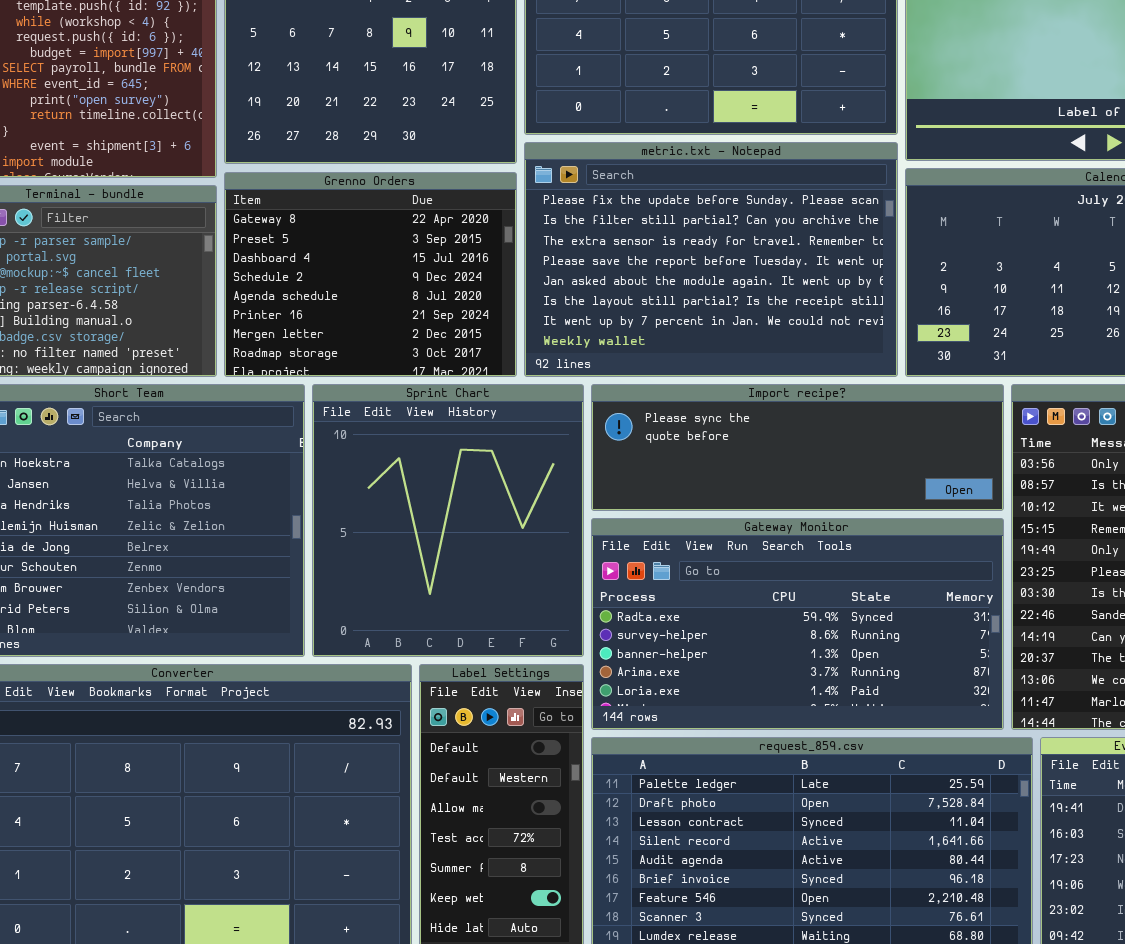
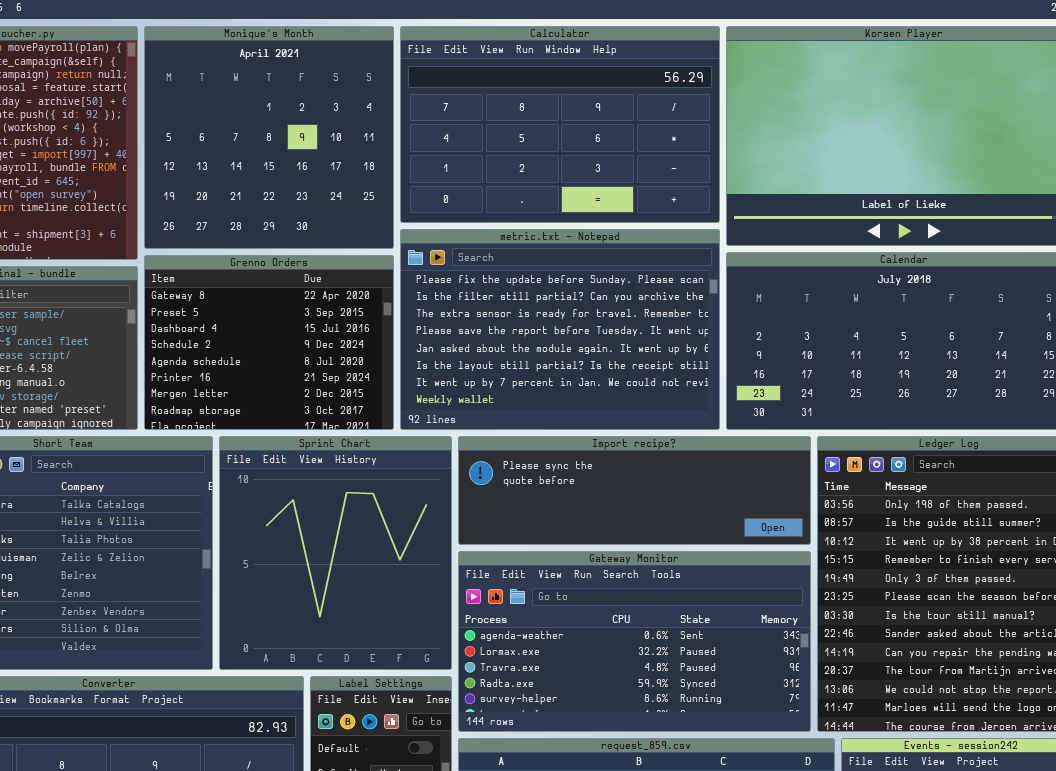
Gateway Monitor: [591,518,1004,730] -> [458,551,811,732], scrolled up 3 rows

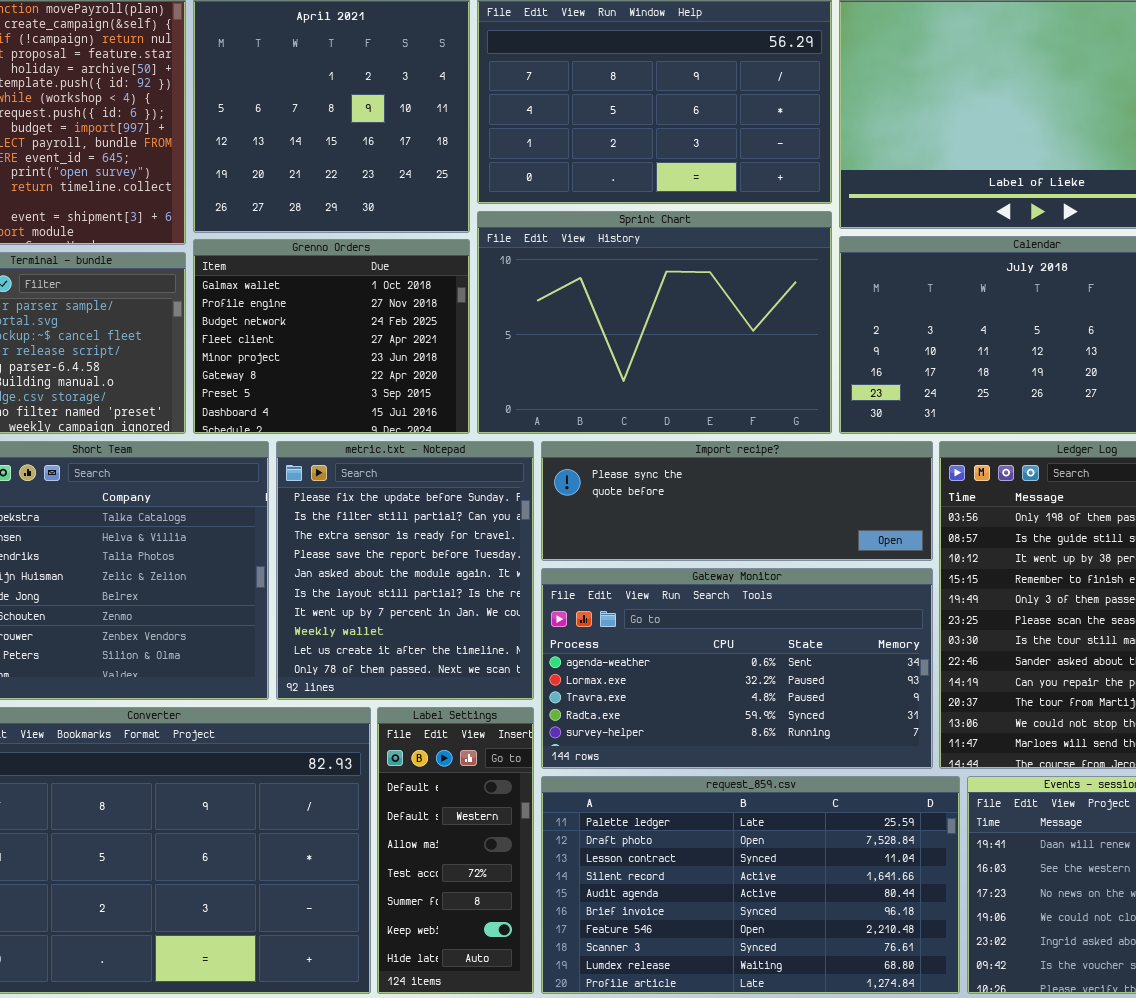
metric.txt - Notepad: [400,229,720,430] -> [276,441,534,700], moved, resized
Grenno Orders: [144,255,394,430] -> [193,239,470,434], scrolled up 5 rows
Sprint Chart: [219,436,452,670] -> [477,211,832,434], moved, resized

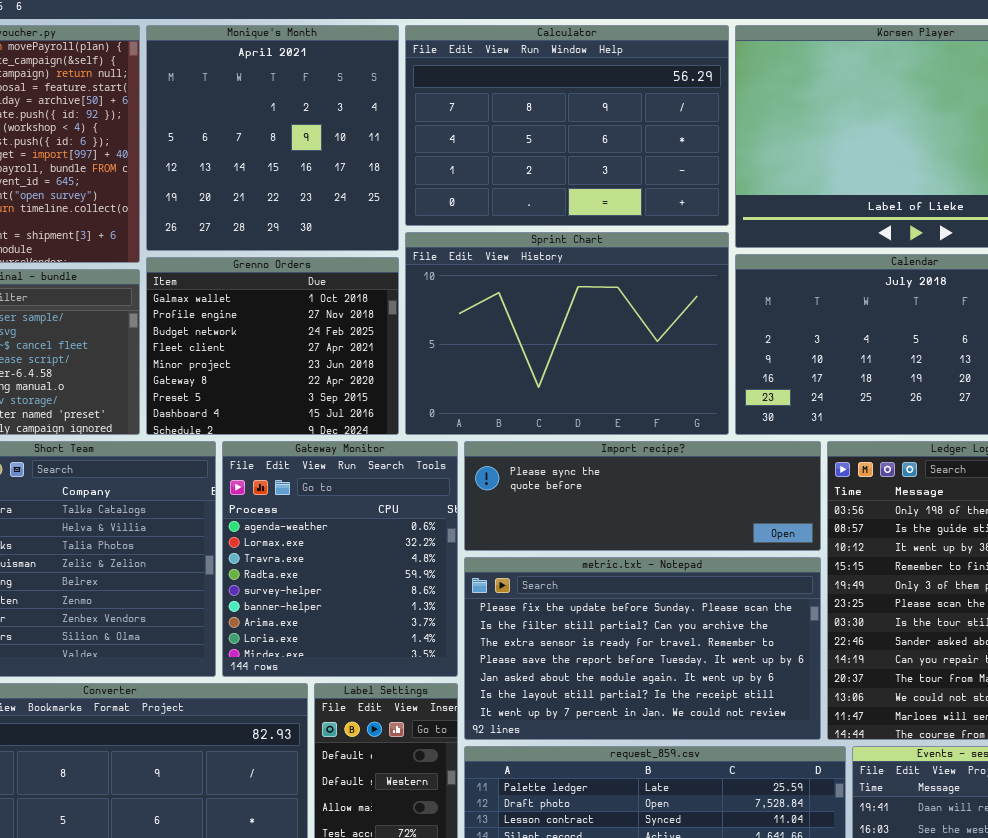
metric.txt - Notepad: [276,441,534,700] -> [464,557,821,740], moved, resized
Gateway Monitor: [541,568,933,769] -> [222,441,458,677], moved, resized

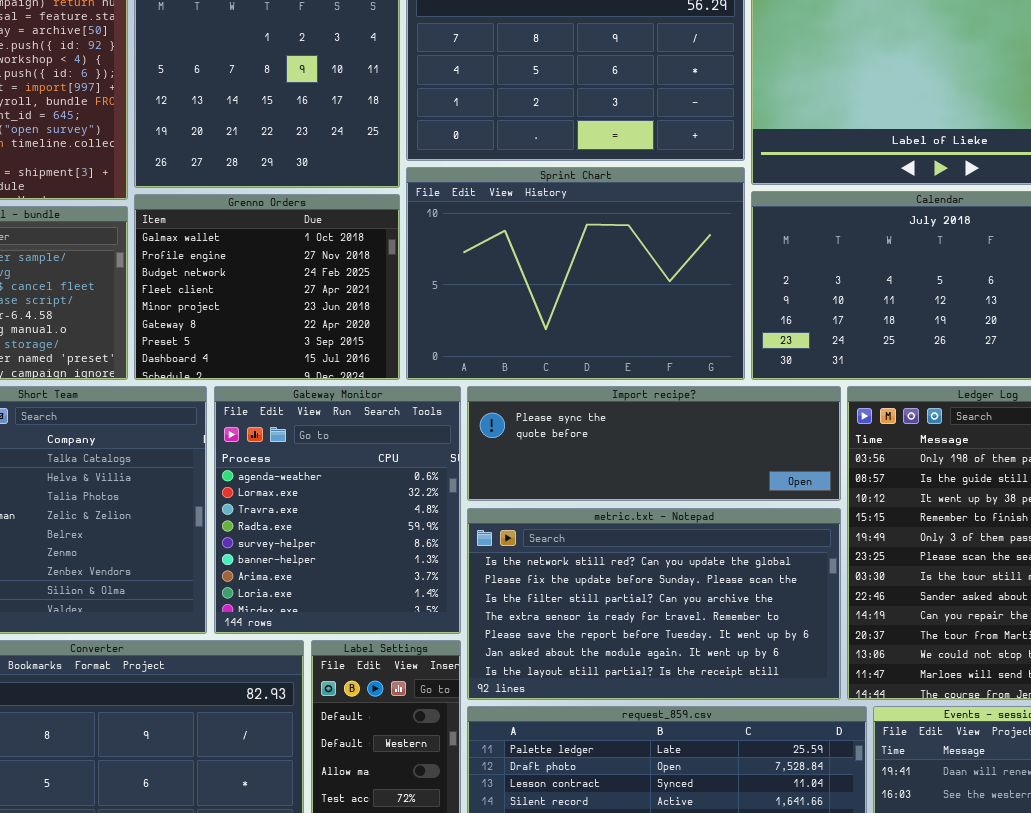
metric.txt - Notepad: [464,557,821,740] -> [467,508,841,700], scrolled up 1 row

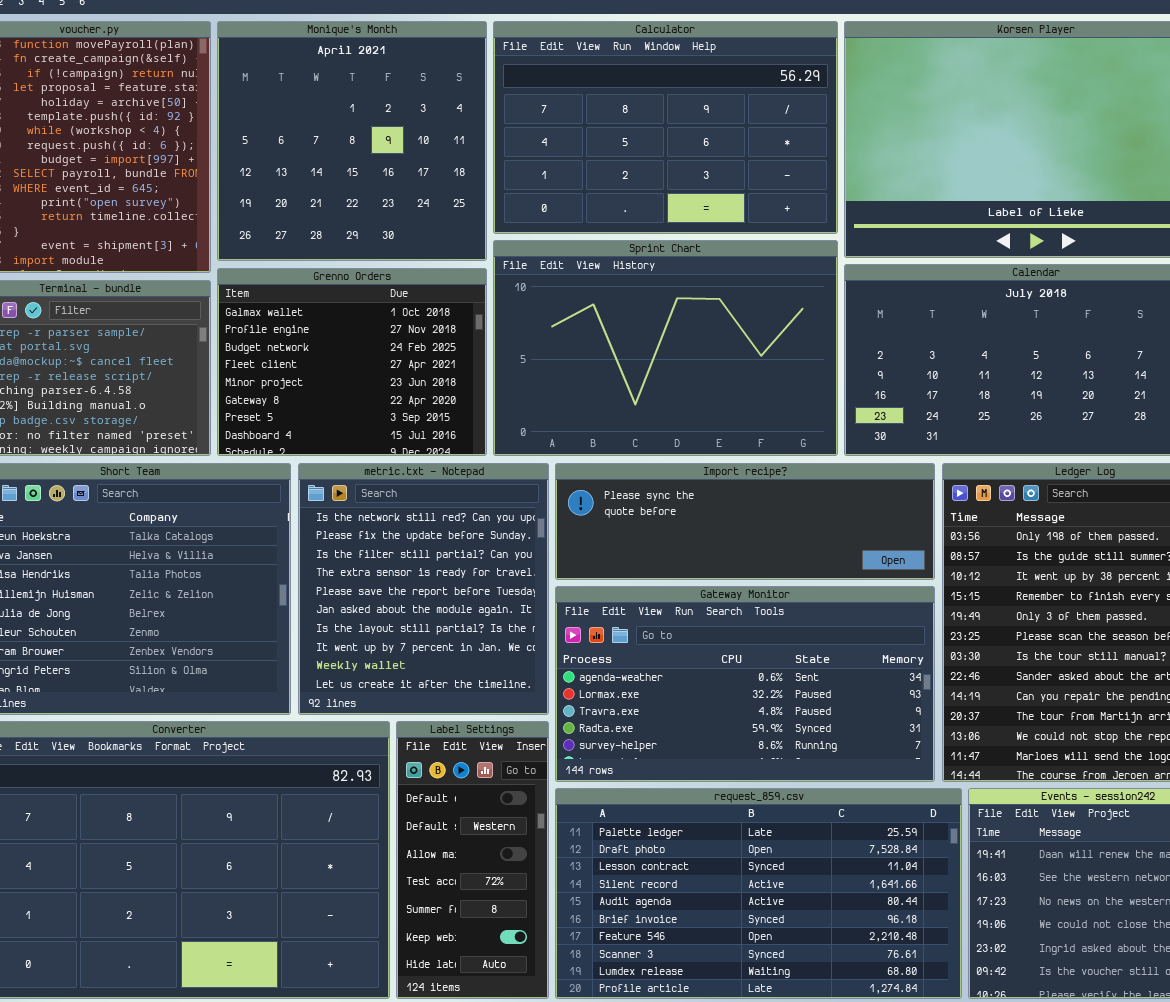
Gateway Monitor: [214,386,461,634] -> [555,586,935,782], moved, resized
metric.txt - Notepad: [467,508,841,700] -> [298,463,549,715], moved, resized

